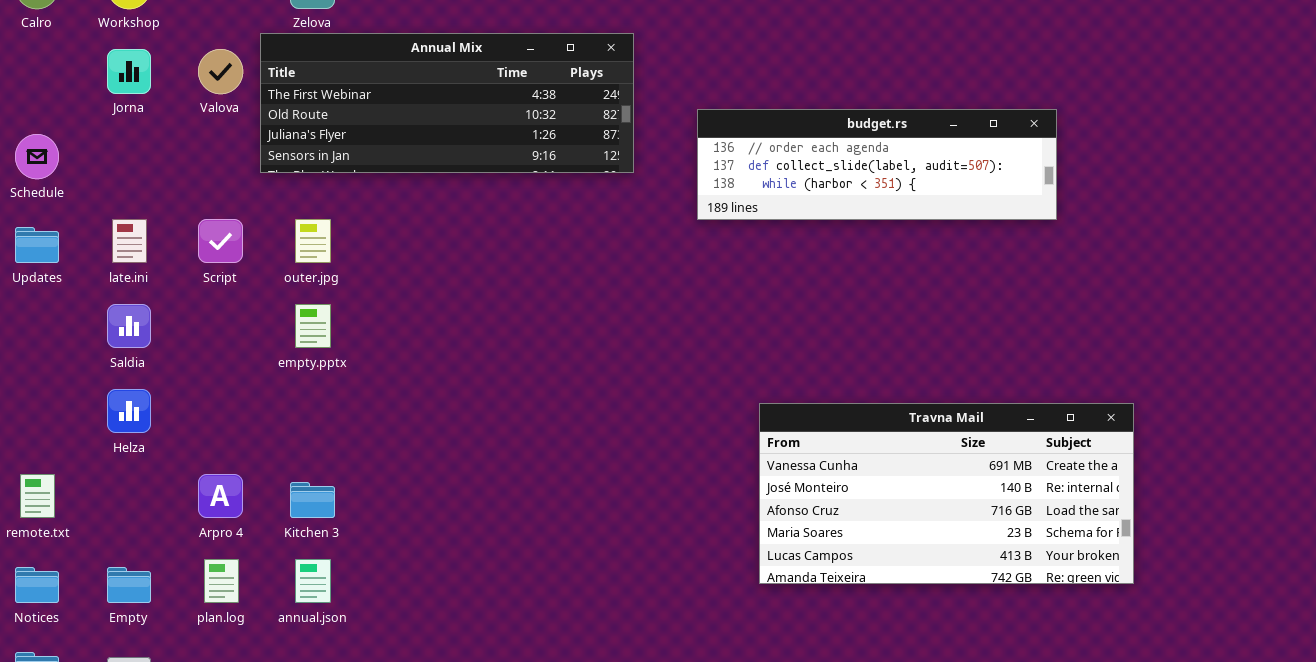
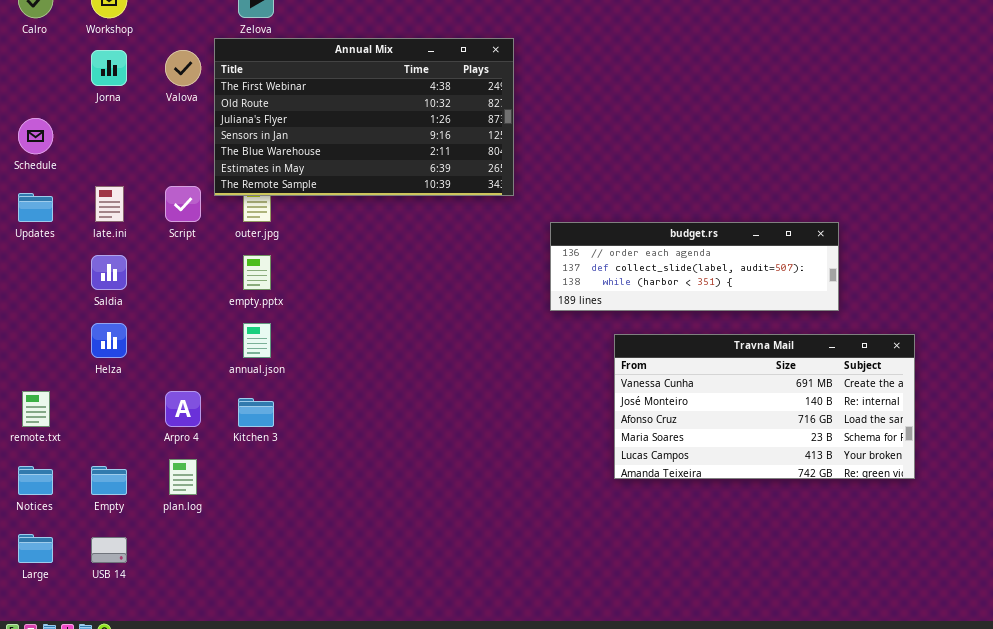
Annual Mix: [260,33,634,173] -> [214,38,514,196], resized
budget.rs: [697,109,1057,220] -> [550,222,839,311], moved
annual.json: [295,559,331,603] -> [243,323,271,358], moved

